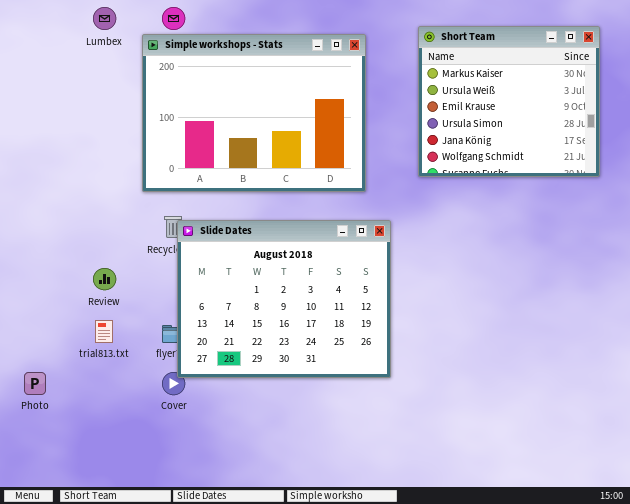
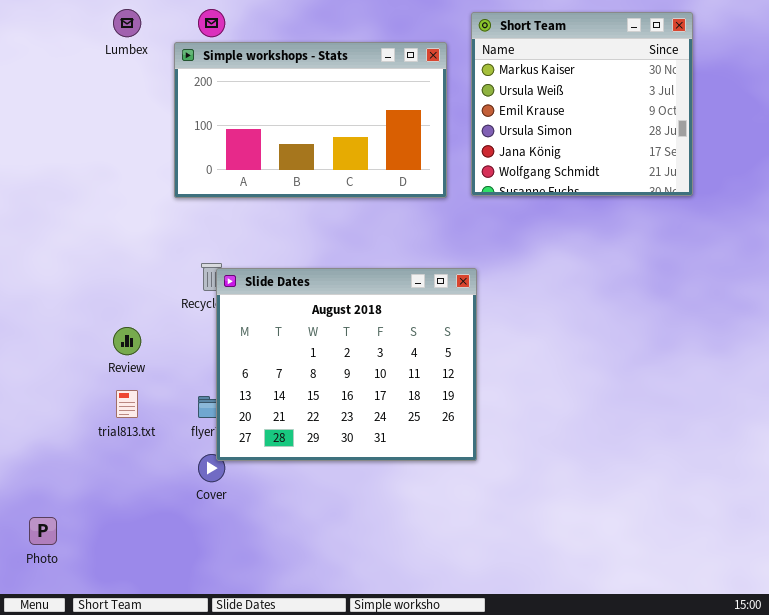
Short Team: [418,26,600,177] -> [471,12,693,196], moved
Simple workshops - Stats: [142,34,366,192] -> [174,42,447,198], resized
Photo: [24,372,46,395] -> [29,517,57,545], moved

